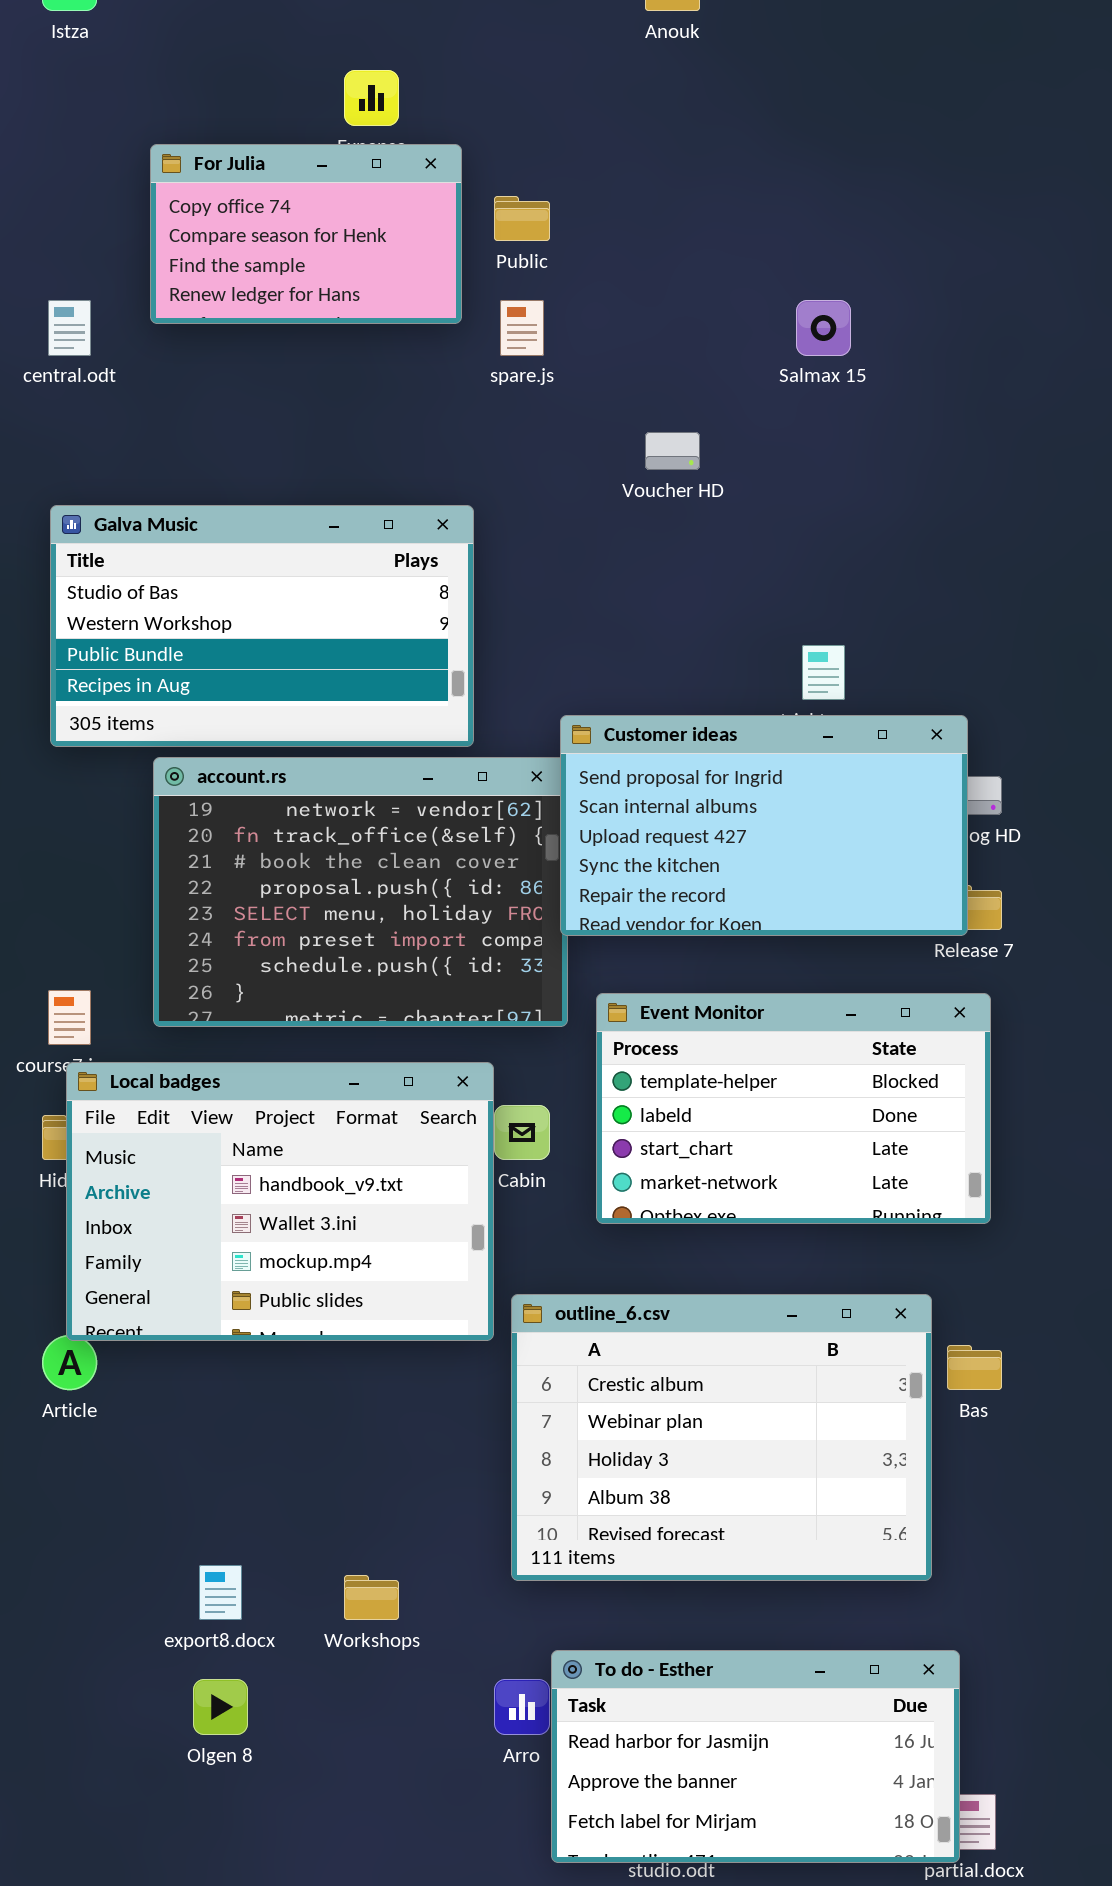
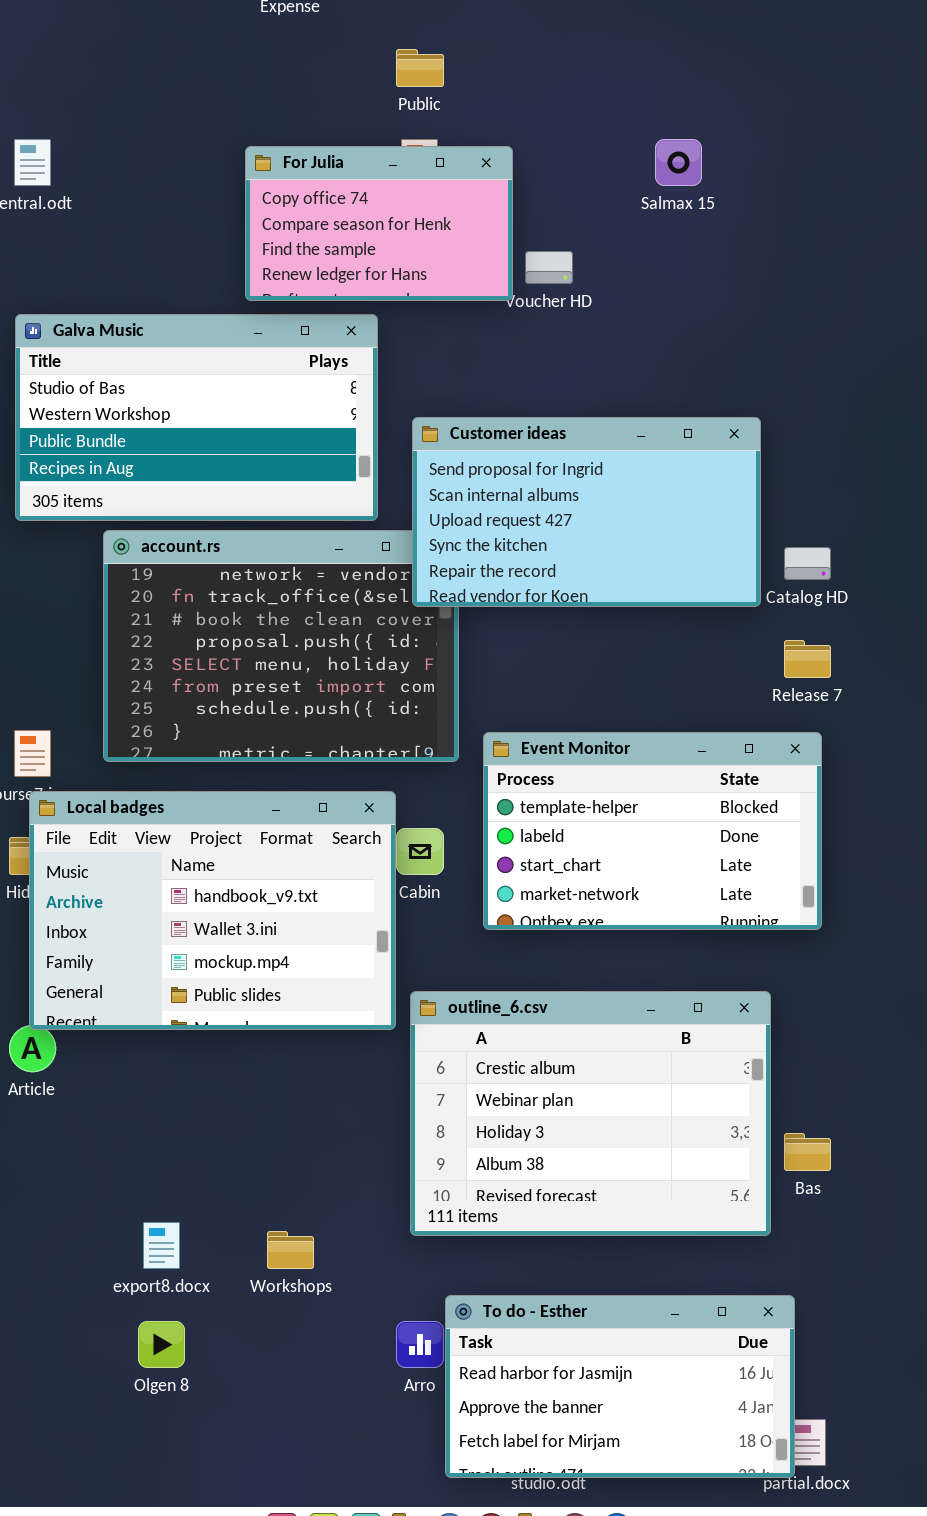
For Julia: [150,144,462,324] -> [245,146,513,301], moved
Customer ideas: [560,715,968,936] -> [412,417,761,607], moved
Bas: [947,1345,1002,1390] -> [784,1133,831,1171], moved

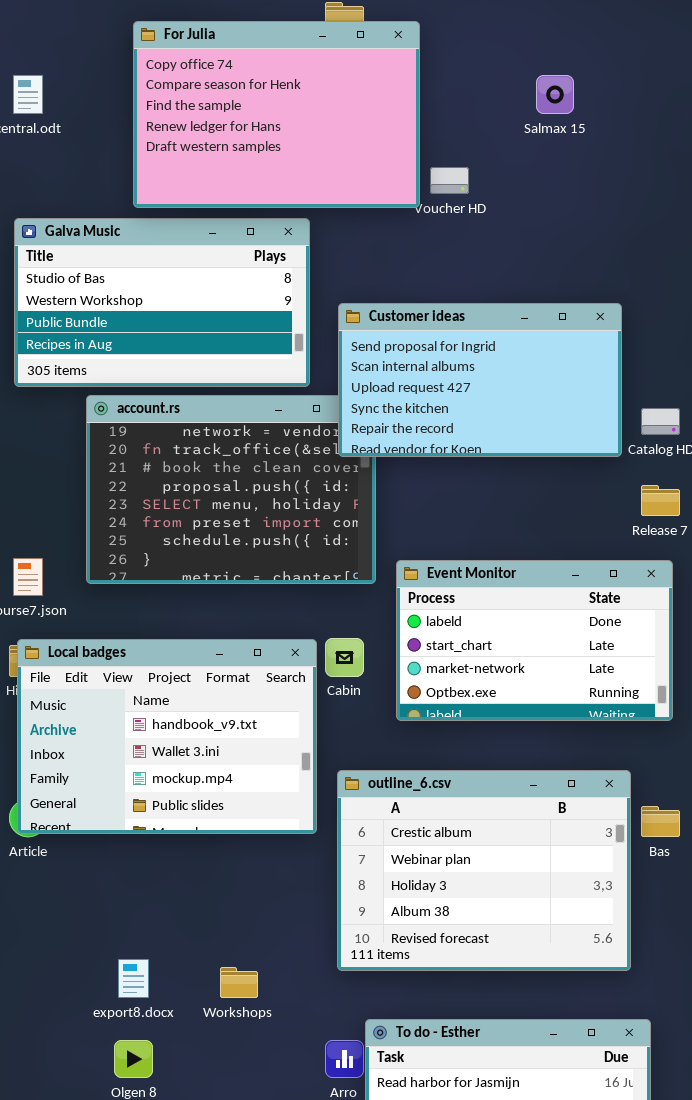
For Julia: [245,146,513,301] -> [133,21,420,208], resized
Event Monitor: [483,732,822,930] -> [396,560,673,721], scrolled down 1 row
Local badges: [29,791,396,1030] -> [17,639,317,834], moved
Bas: [784,1133,831,1171] -> [641,806,680,837], moved

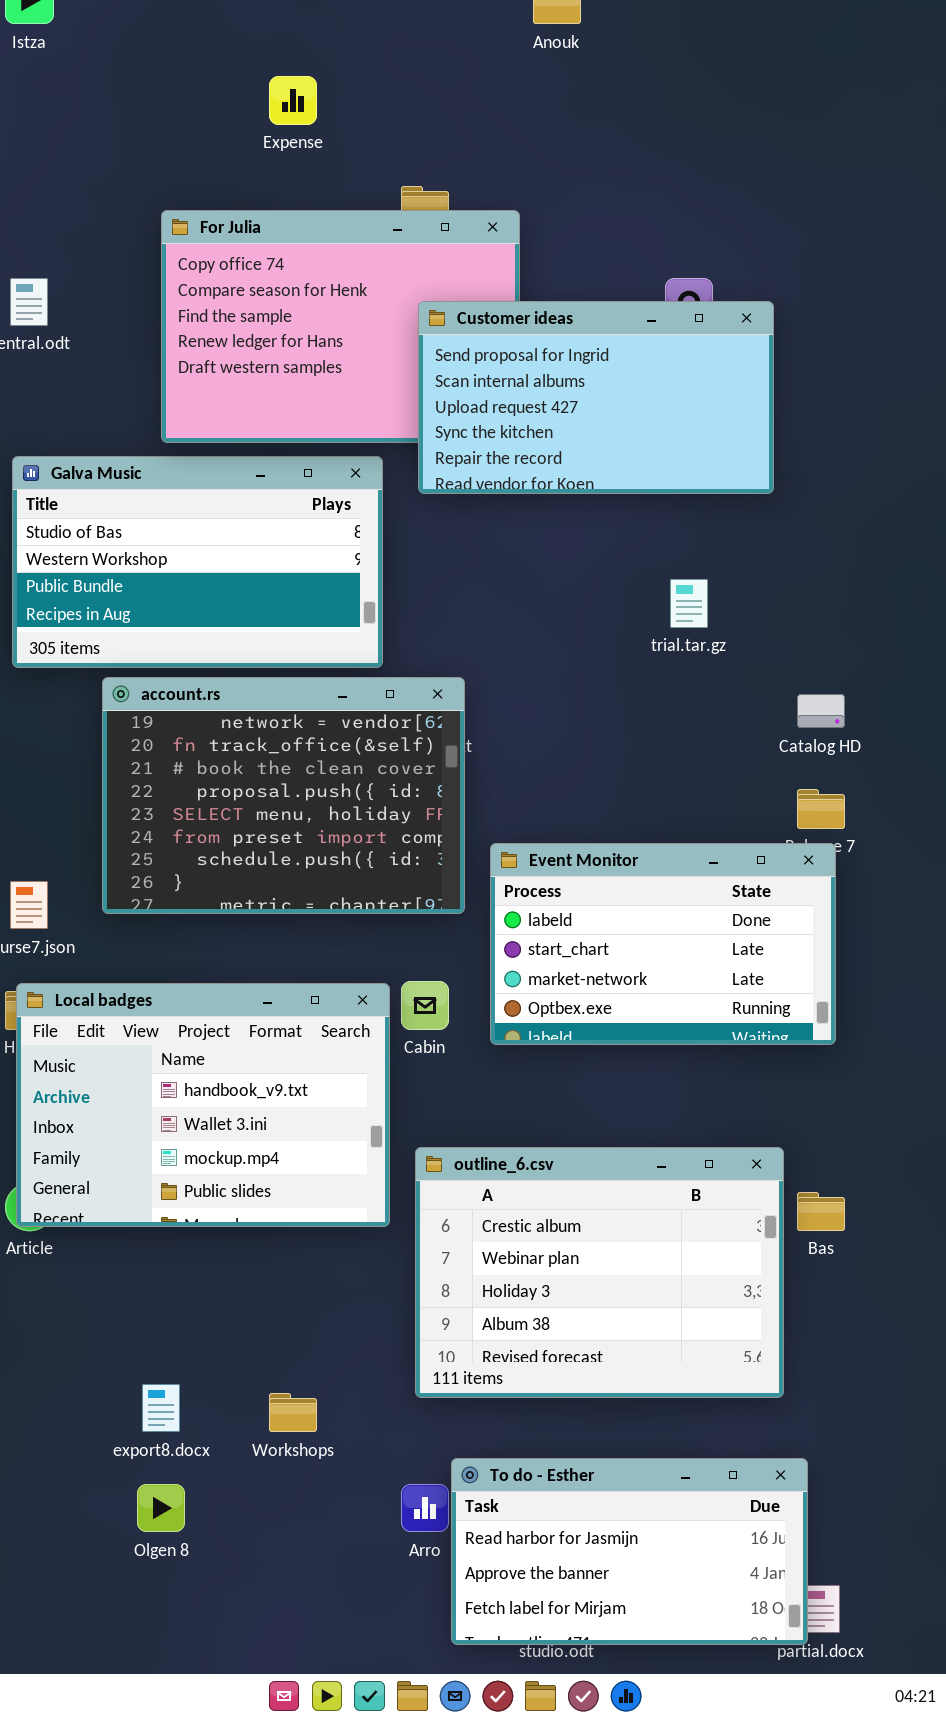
Customer ideas: [338,303,622,457] -> [418,301,774,494], moved
Event Monitor: [396,560,673,721] -> [490,843,836,1045], moved

